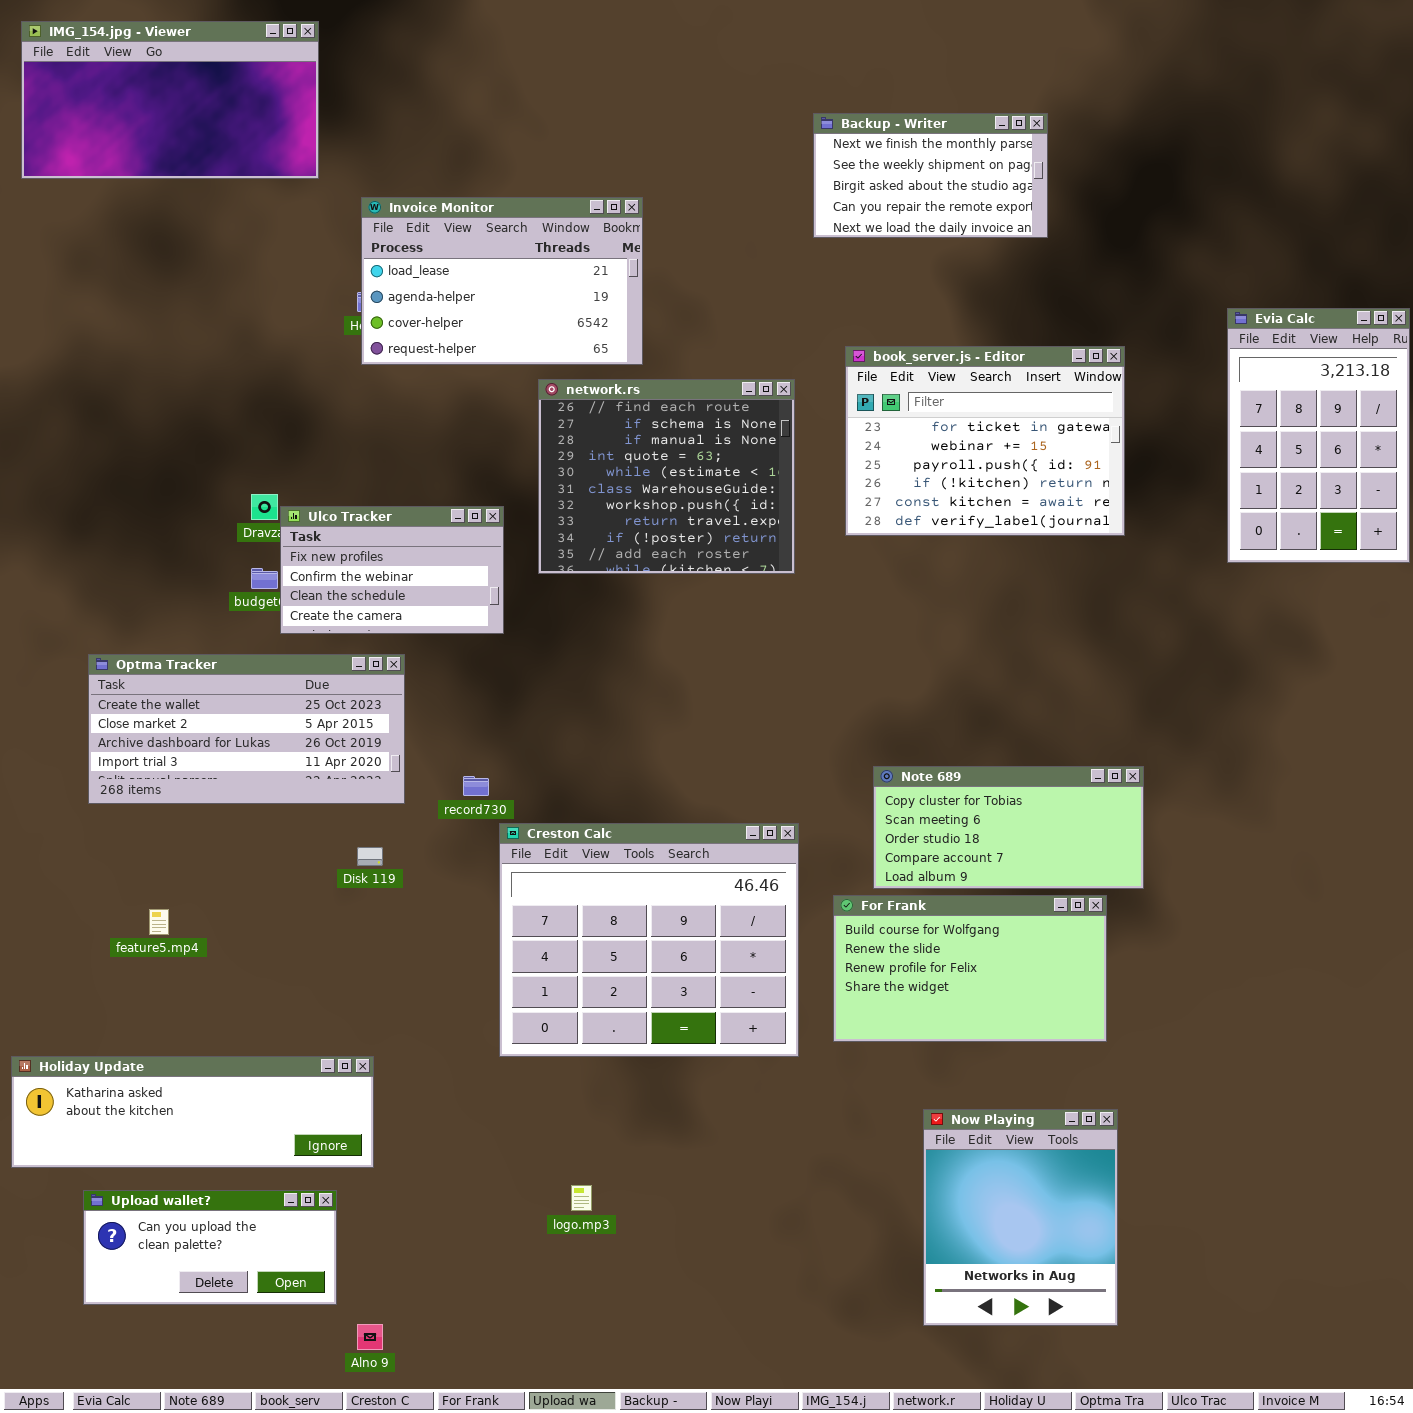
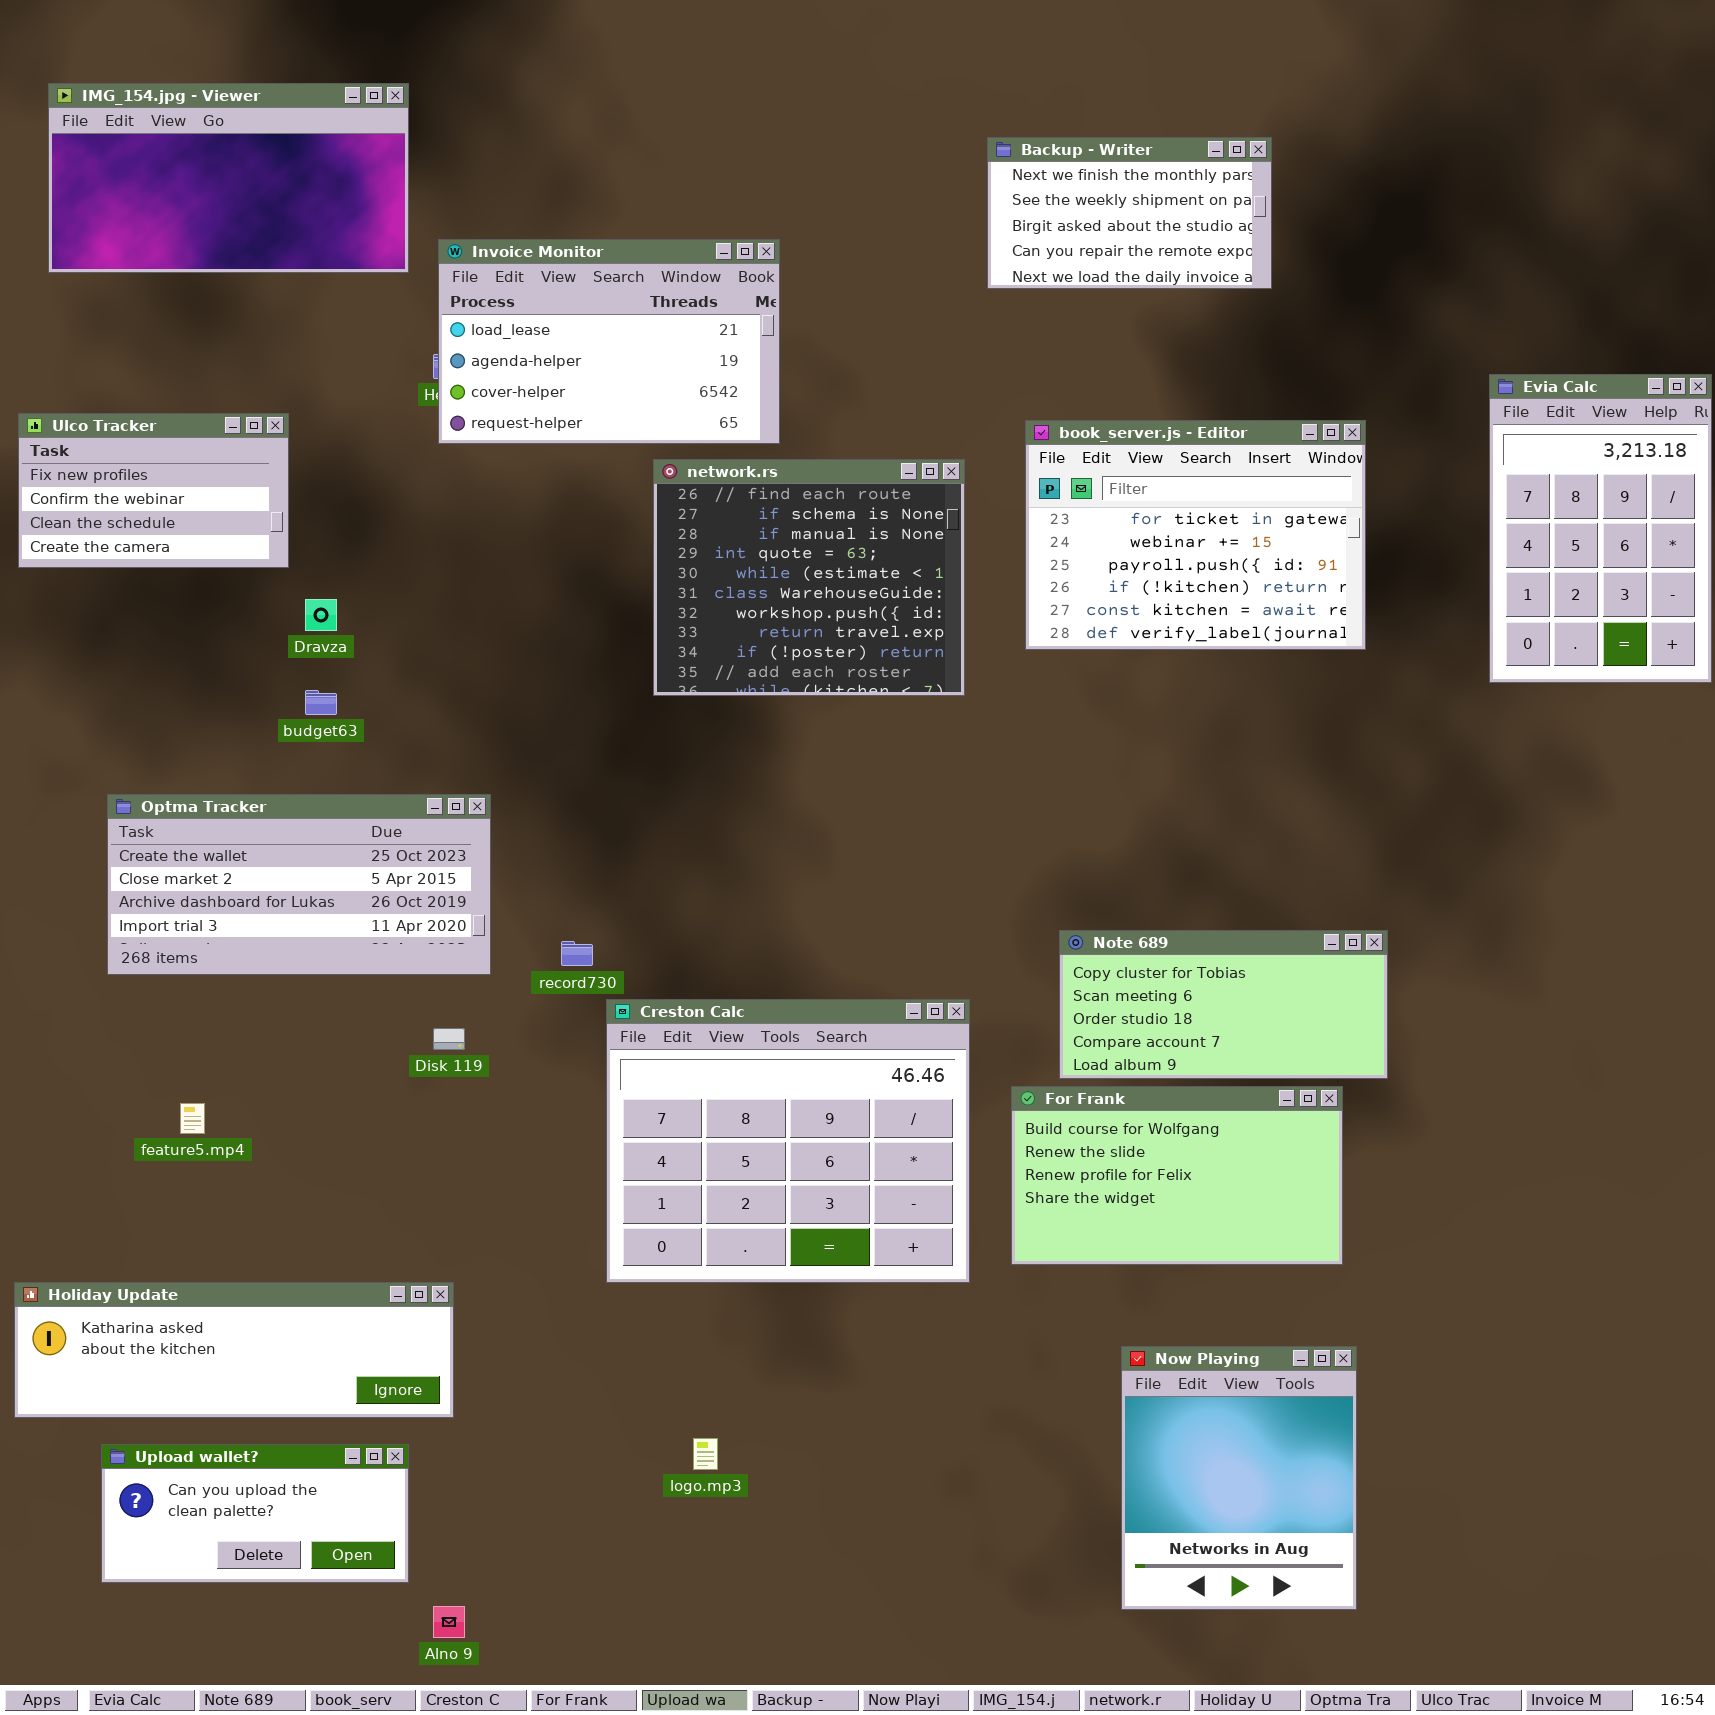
IMG_154.jpg - Viewer: [21,21,319,179] -> [48,83,409,273], moved
Ulco Tracker: [280,506,504,634] -> [18,413,289,568], moved

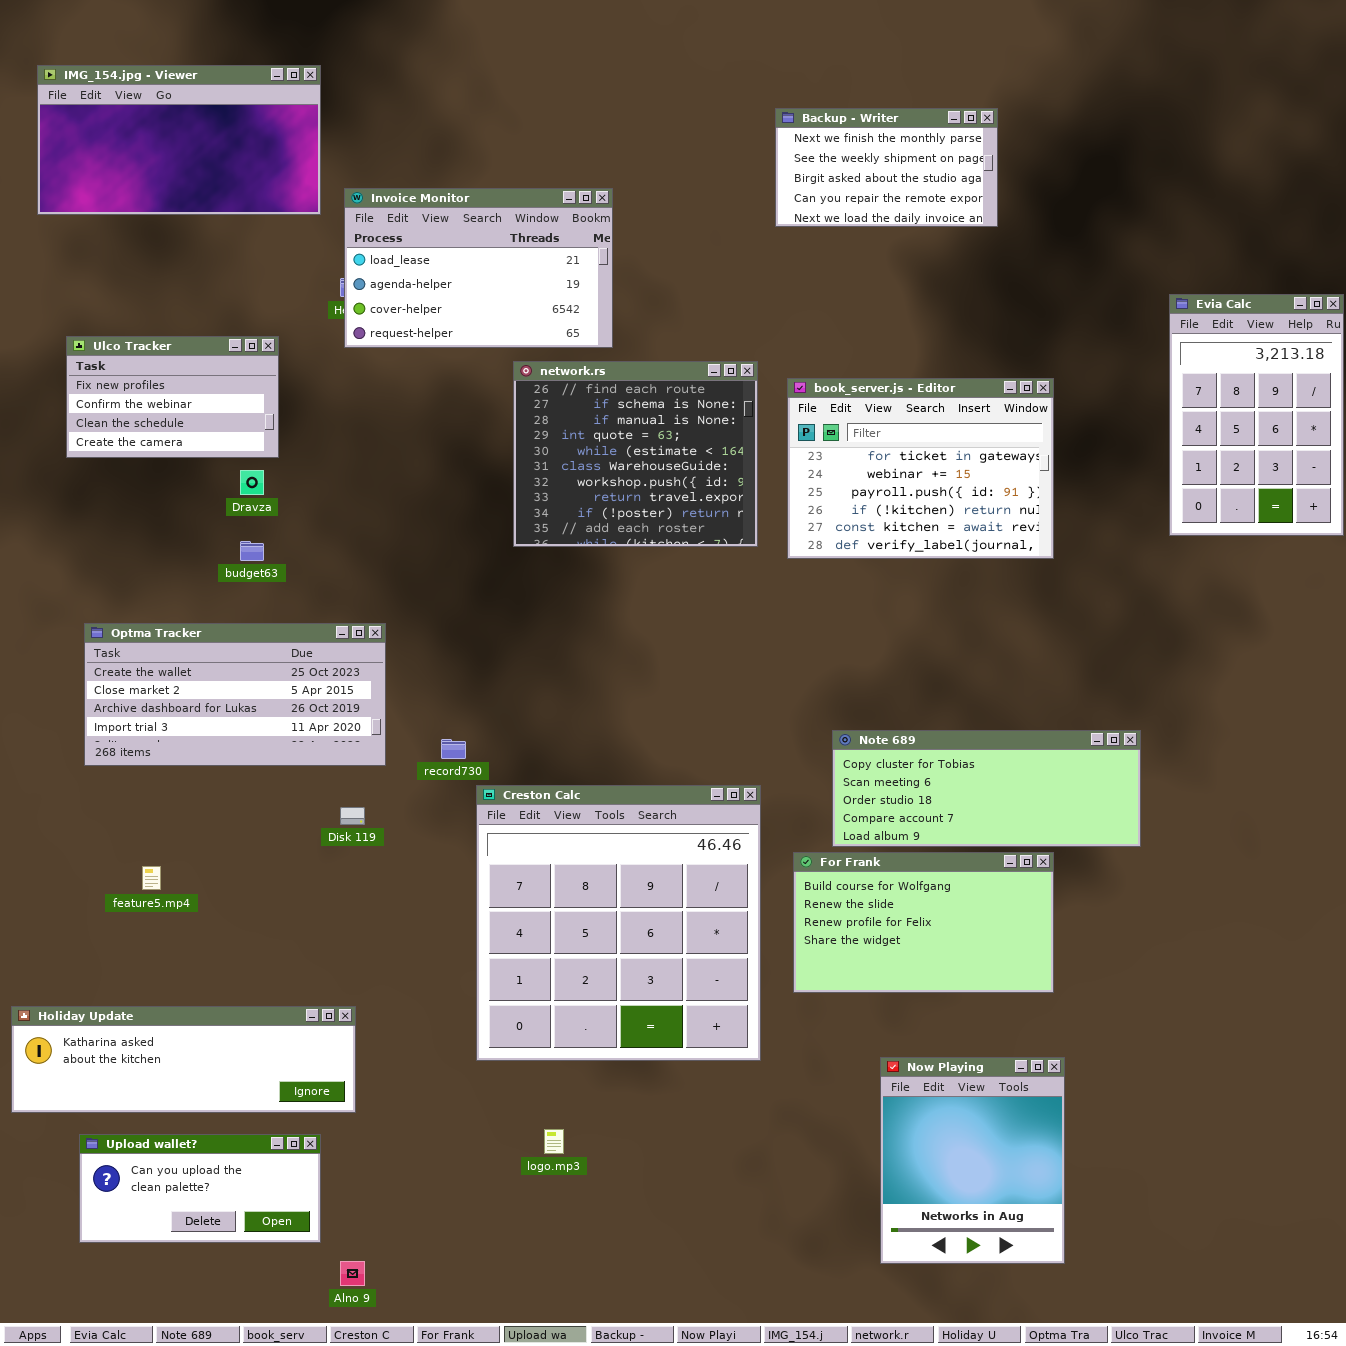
Ulco Tracker: [18,413,289,568] -> [66,336,279,458], moved
book_server.js - Editor: [1025,420,1366,650] -> [787,378,1054,559], moved
Note 689: [1059,930,1388,1079] -> [832,730,1141,847], resized
Creston Calc: [606,999,970,1283] -> [476,785,761,1061], resized

